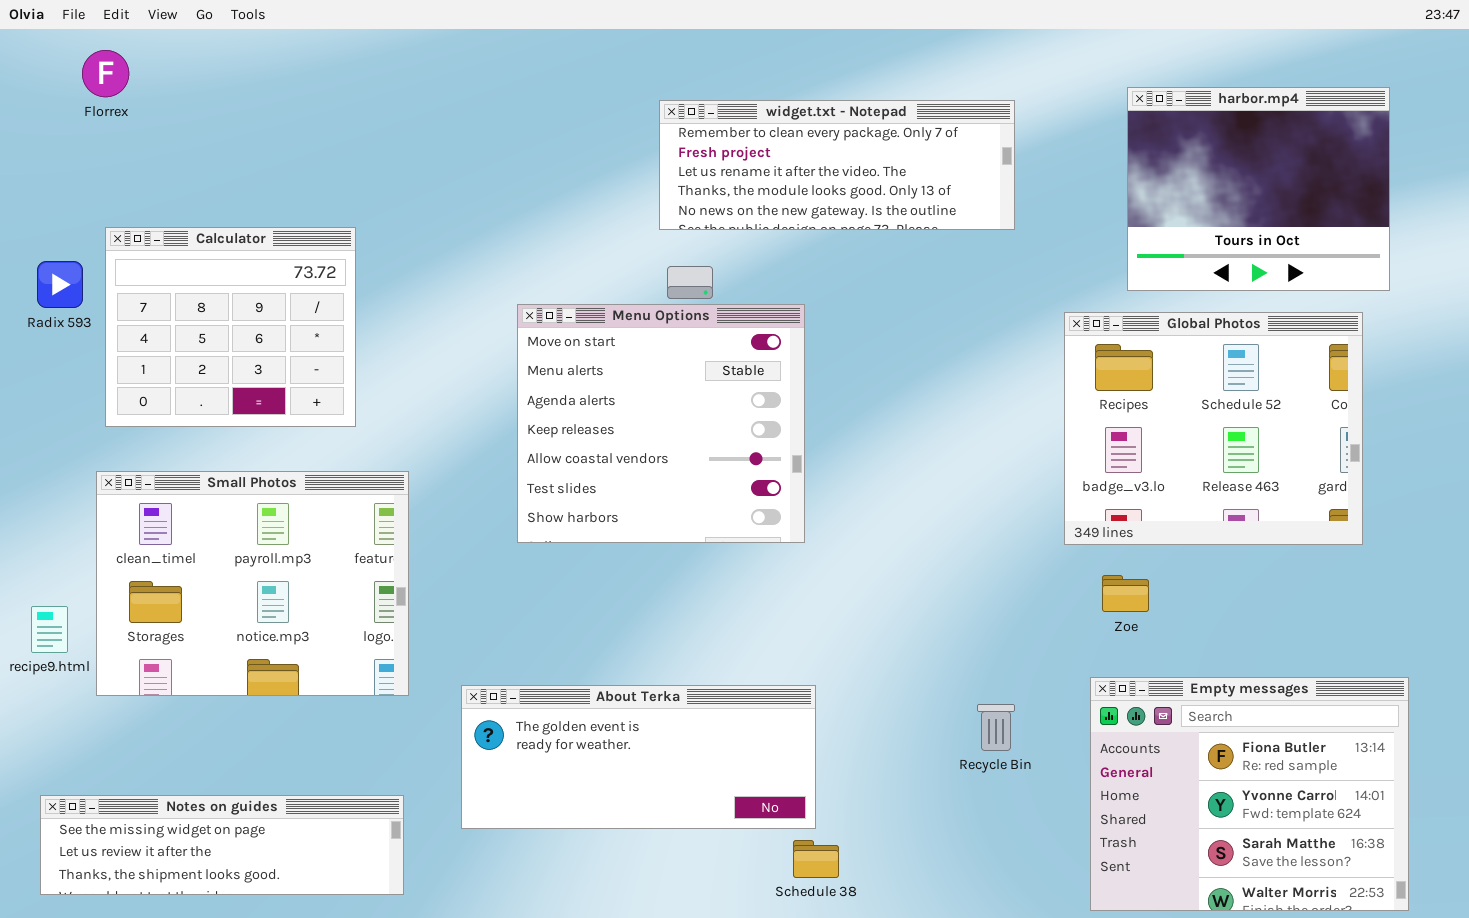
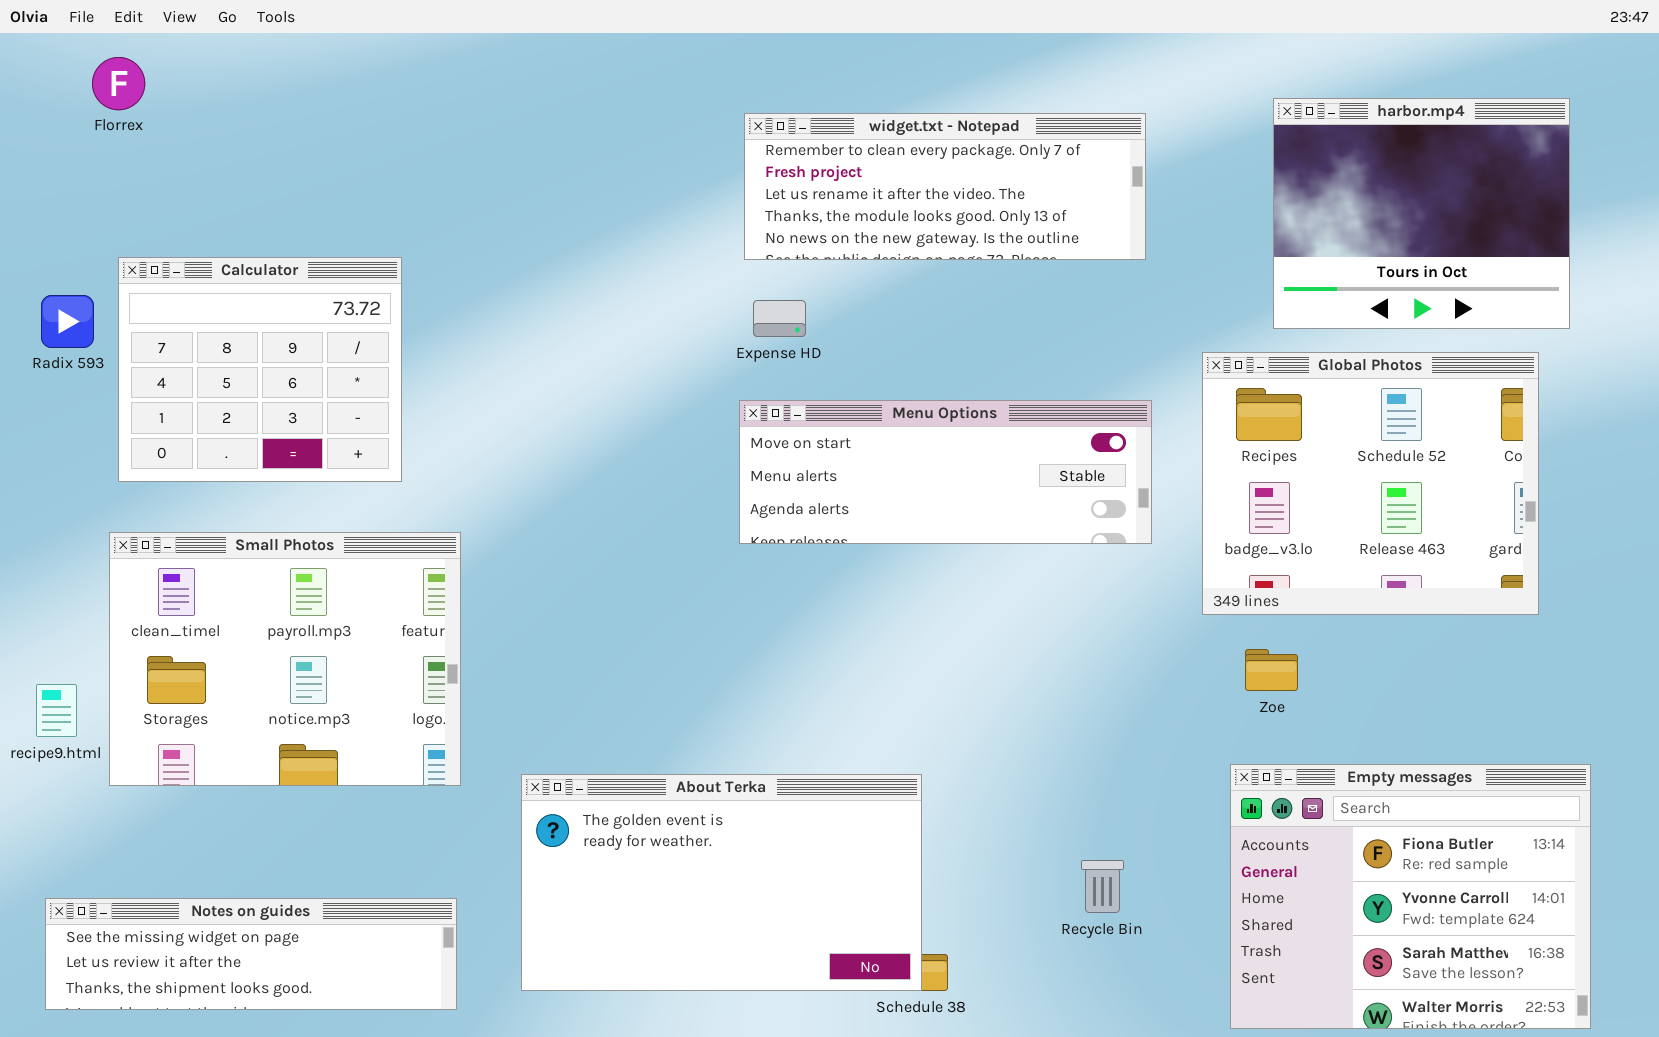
Menu Options: [517,304,805,543] -> [739,400,1152,544], moved, resized
About Terka: [461,685,816,829] -> [521,774,922,991], resized
Recycle Bin: [977,704,1015,751] -> [1081,860,1124,913], moved

